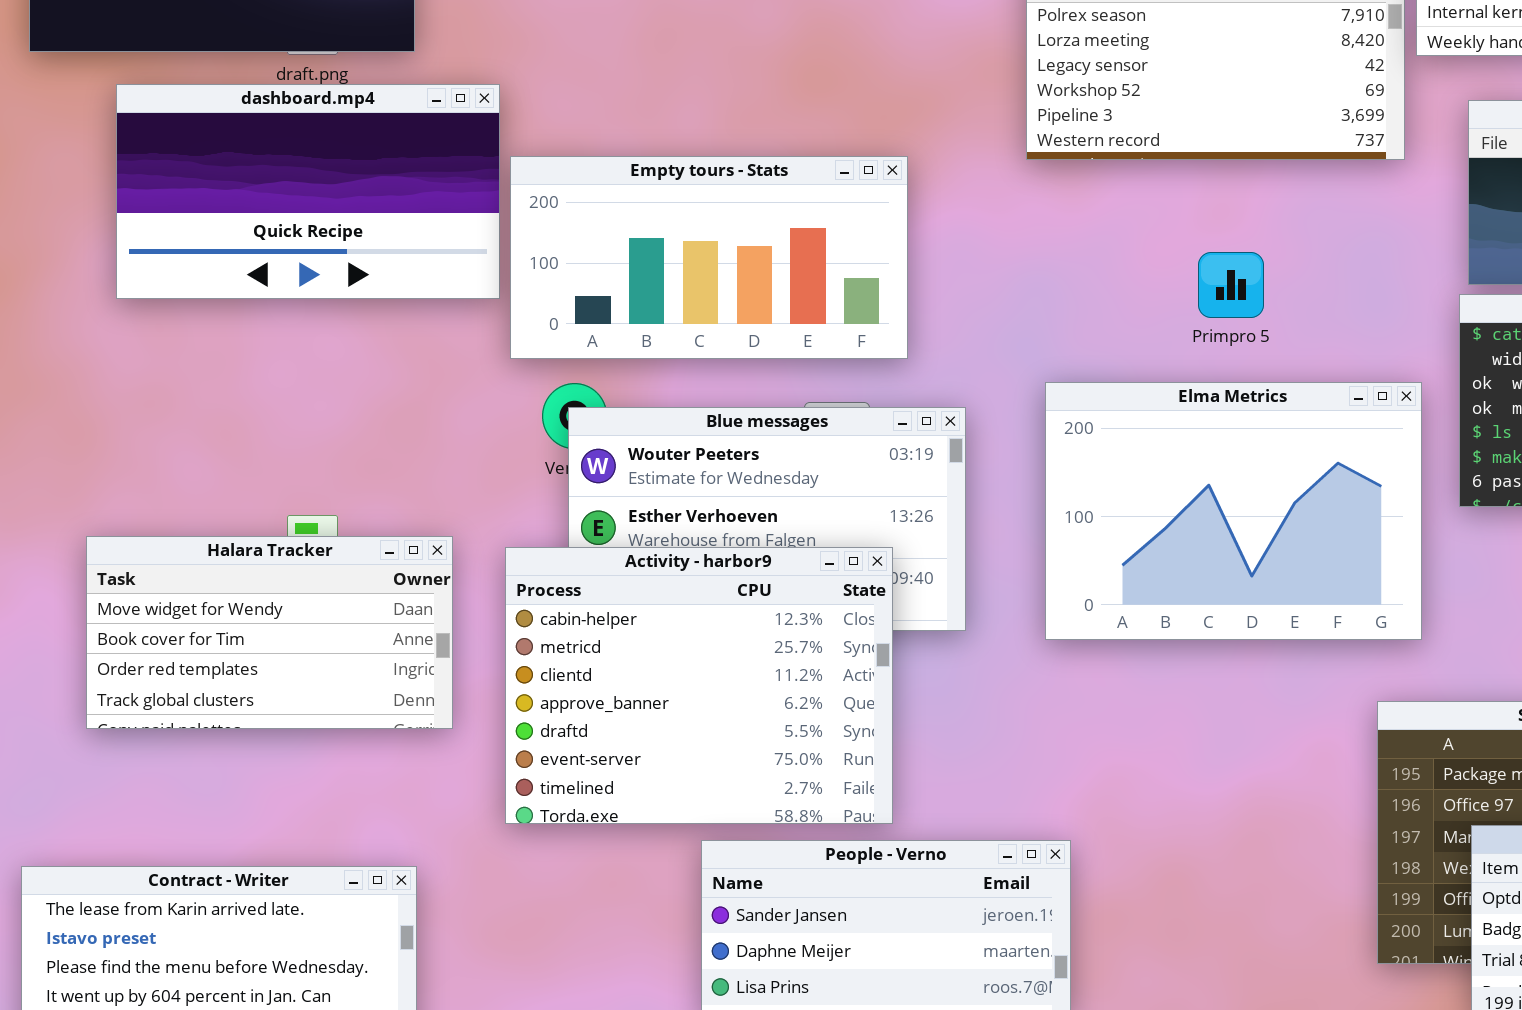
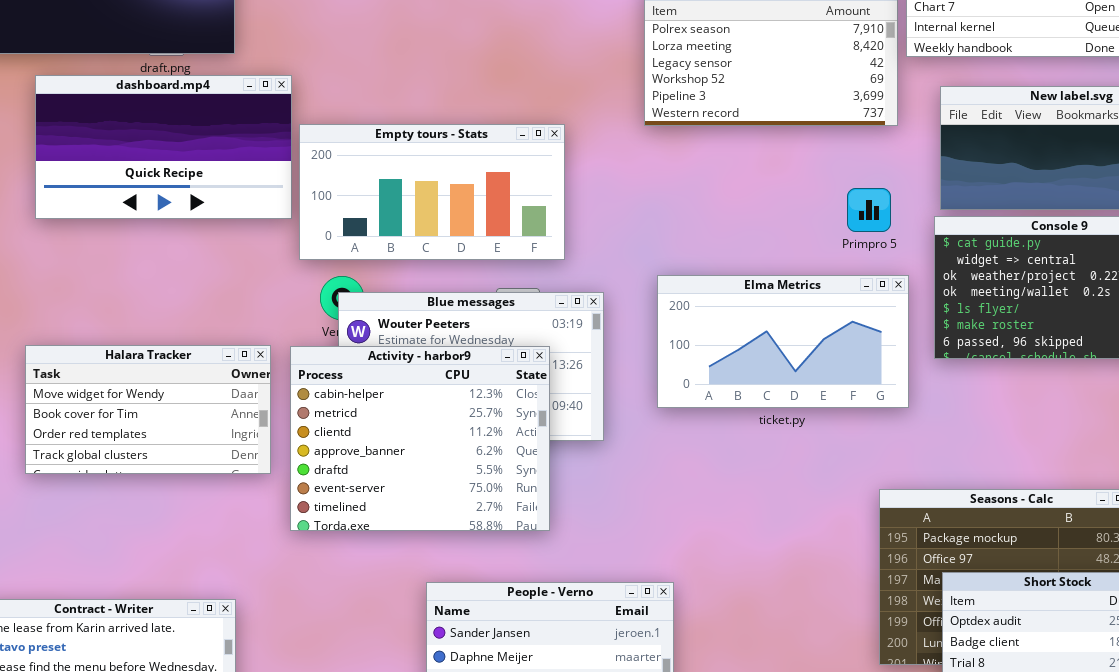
Primpro 5: [1198,252,1264,318] -> [847,188,891,232], moved
Elma Metrics: [1045,382,1422,640] -> [657,275,909,408], resized
Halara Tracker: [86,536,453,729] -> [25,345,271,474], moved
Activity - harbor9: [505,547,893,824] -> [290,346,550,531], moved

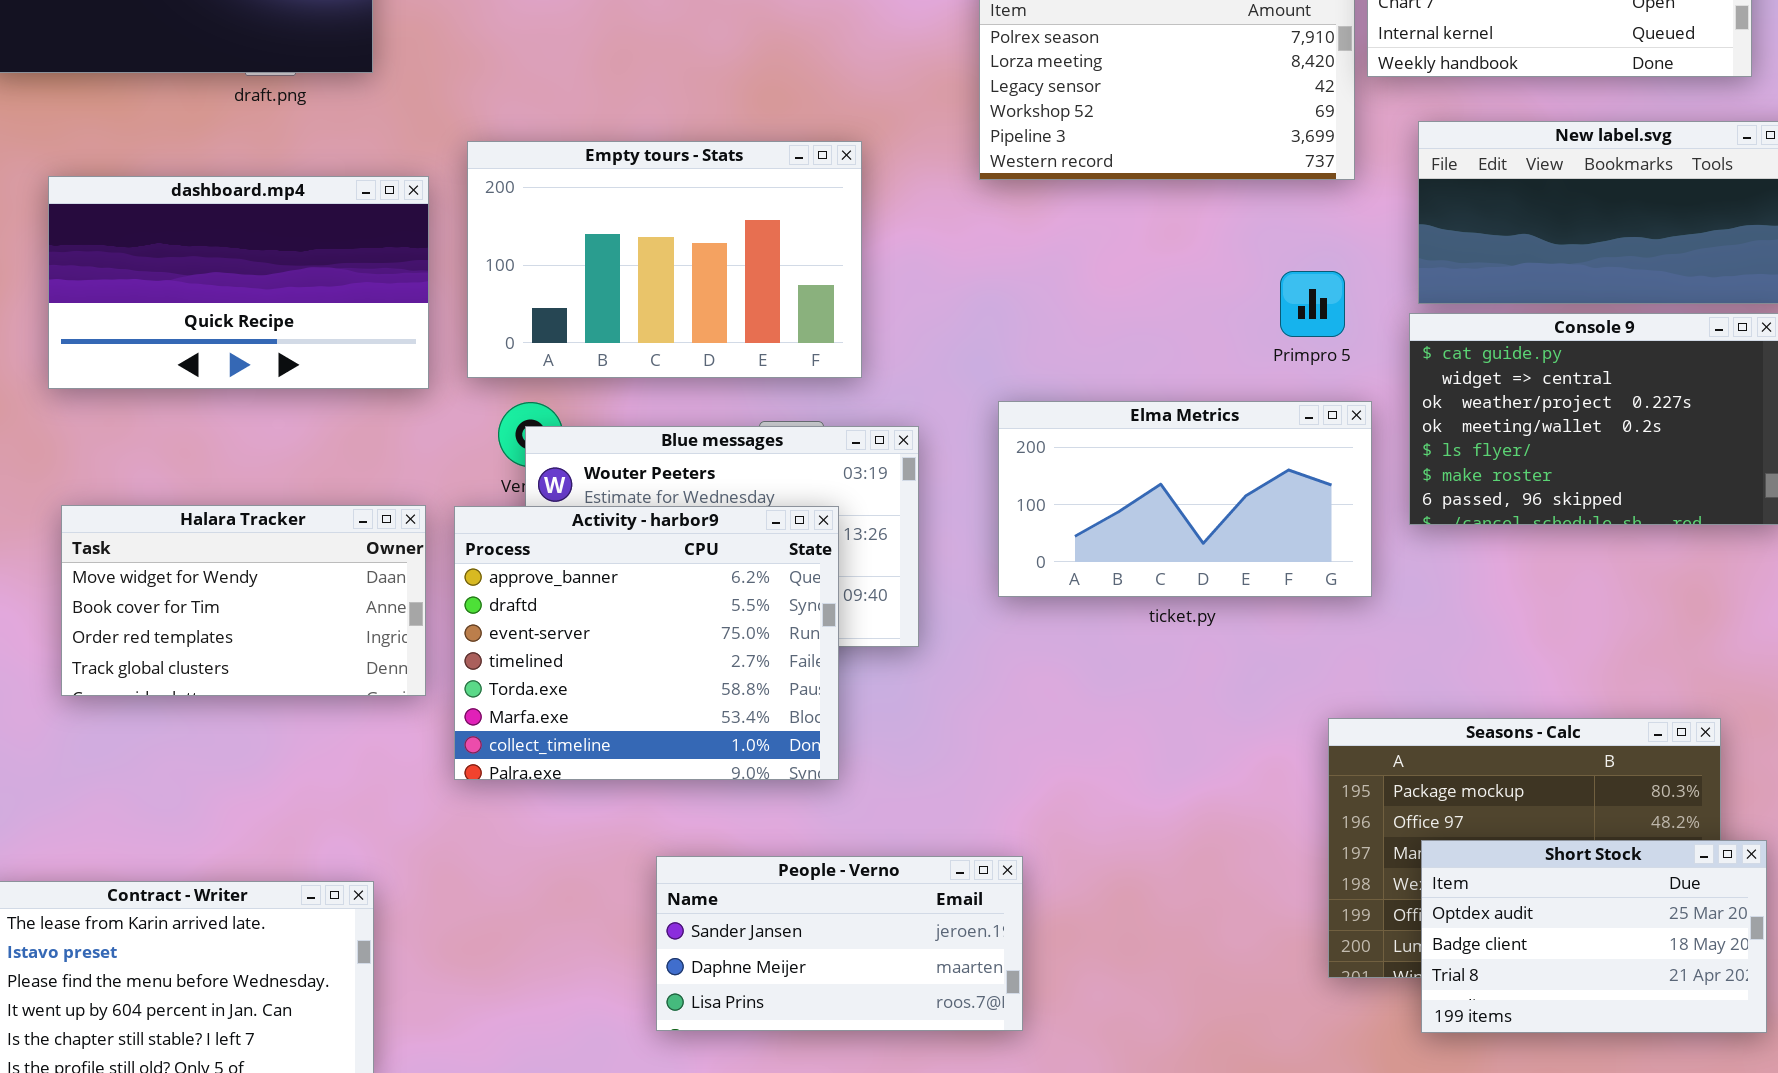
dashboard.mp4: [35,75,292,219] -> [48,176,429,389], moved
Empty tours - Stats: [299,124,565,260] -> [467,141,862,378], resized
Activity - harbor9: [290,346,550,531] -> [454,506,839,780], scrolled down 3 rows

